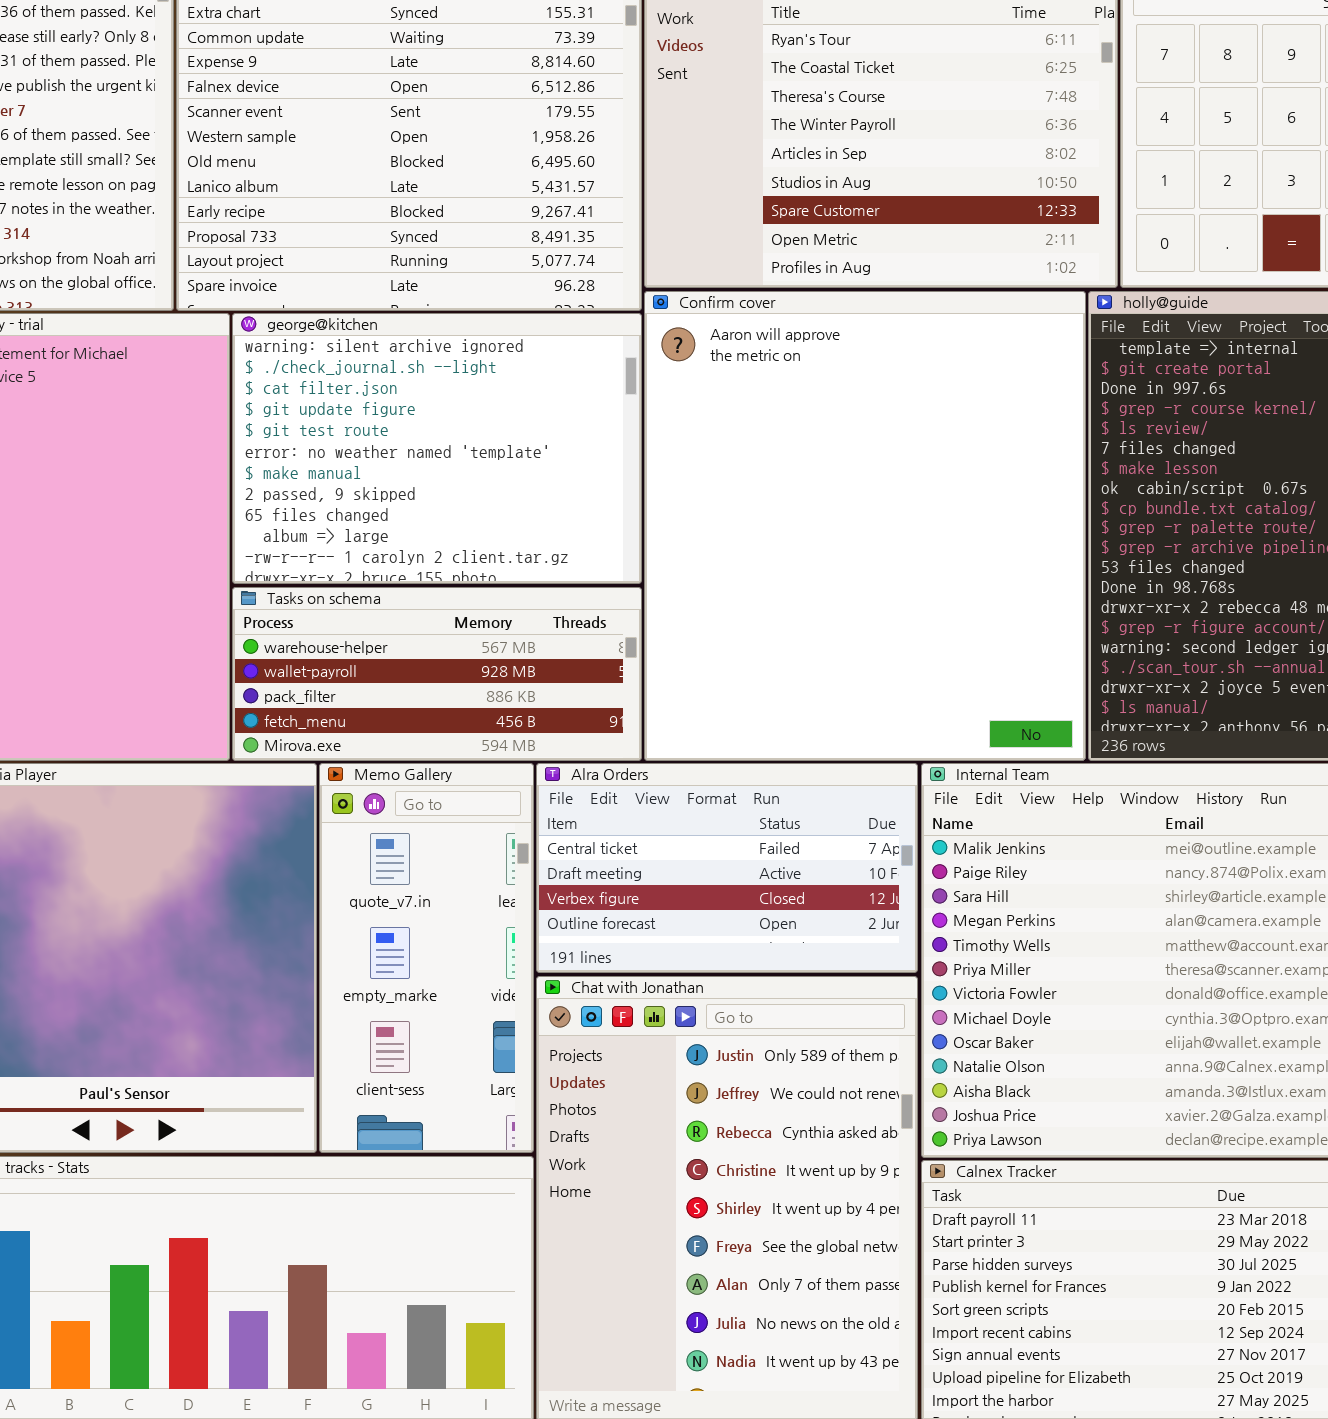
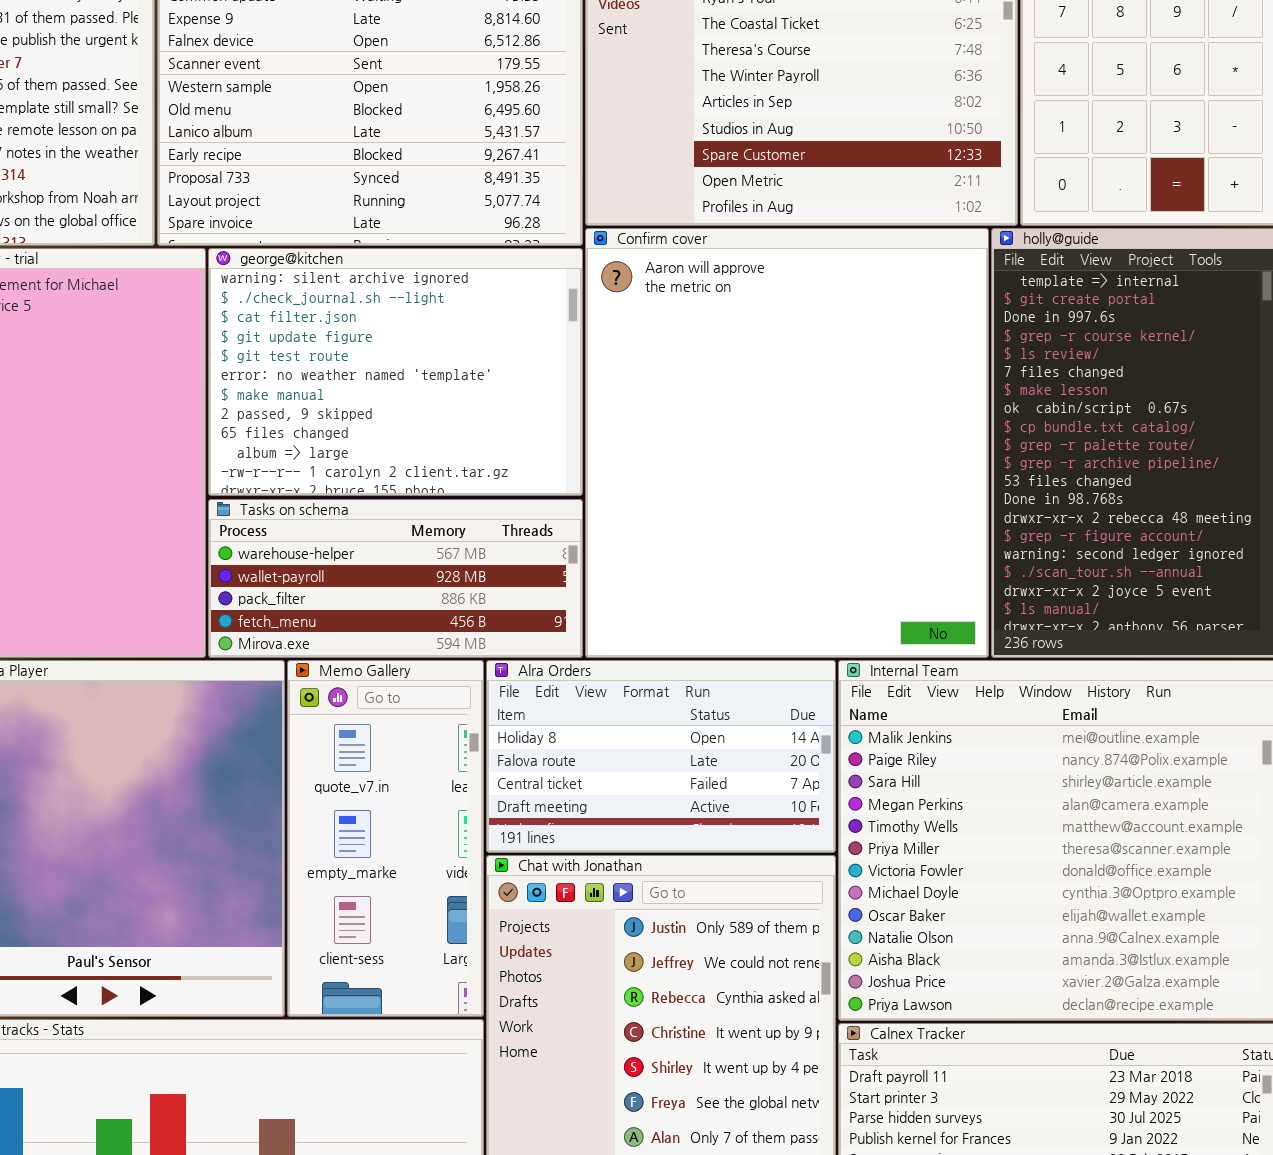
Alra Orders: [536,763,918,973] -> [486,660,836,853], scrolled up 2 rows

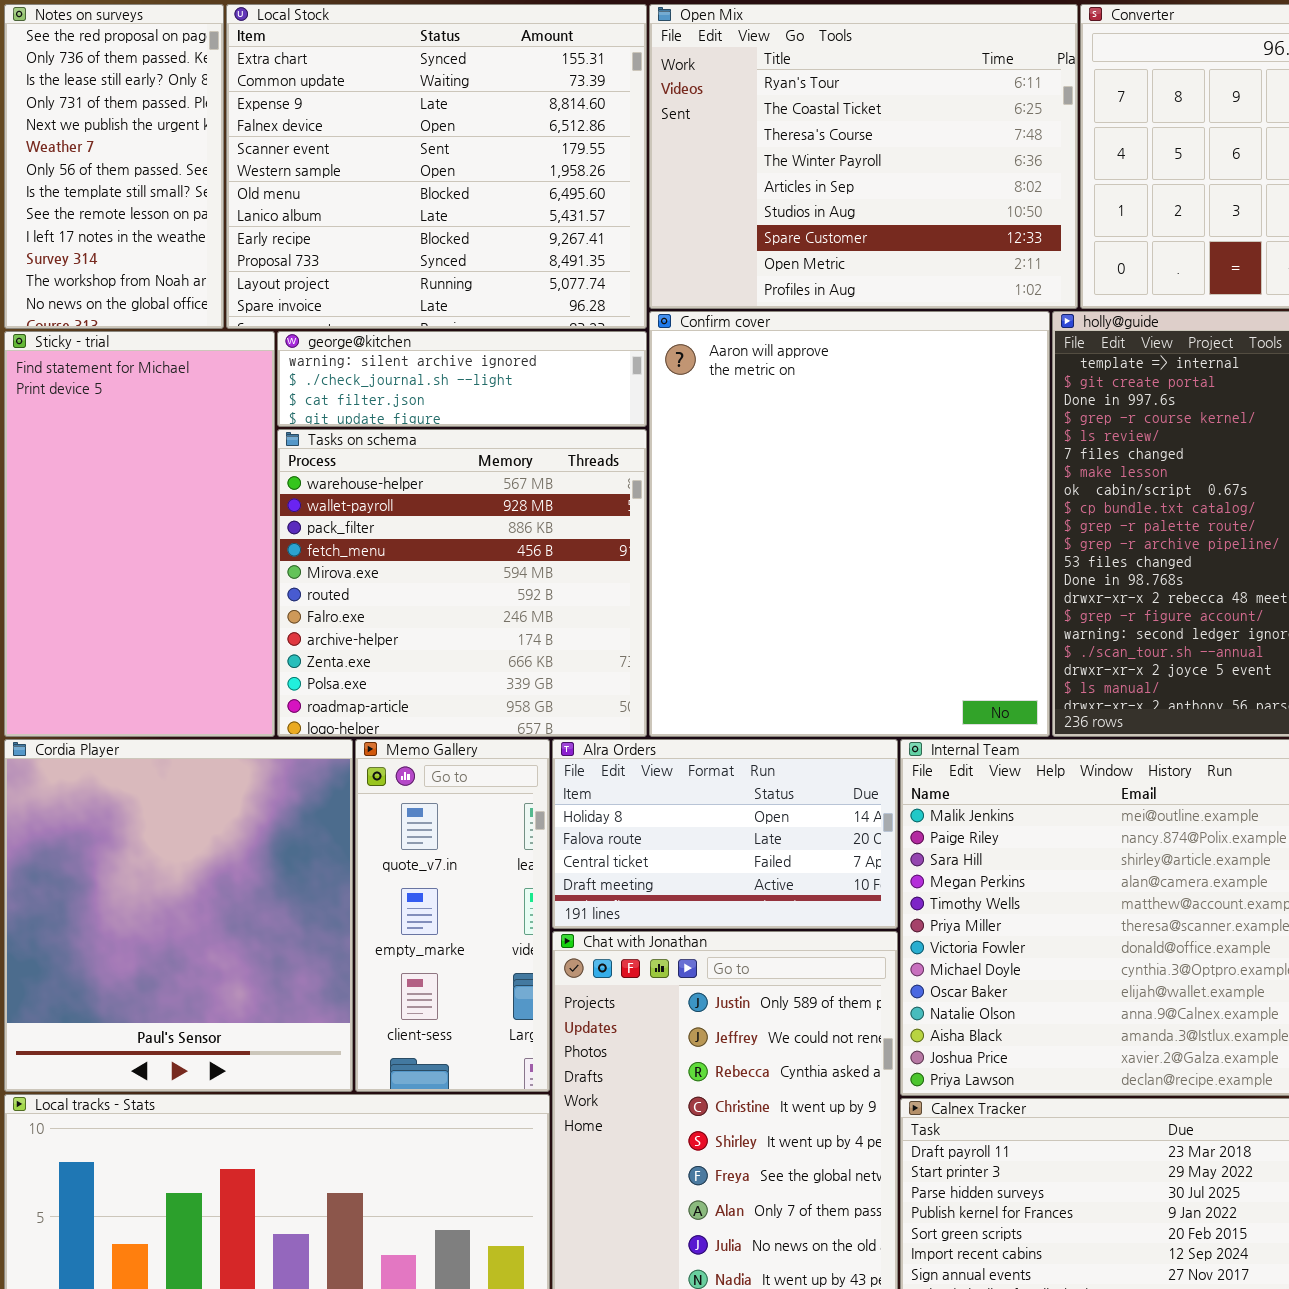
george@kitchen: [208,248,583,496] -> [277,331,647,427], resized
Tasks on schema: [208,499,583,658] -> [277,429,647,737], resized

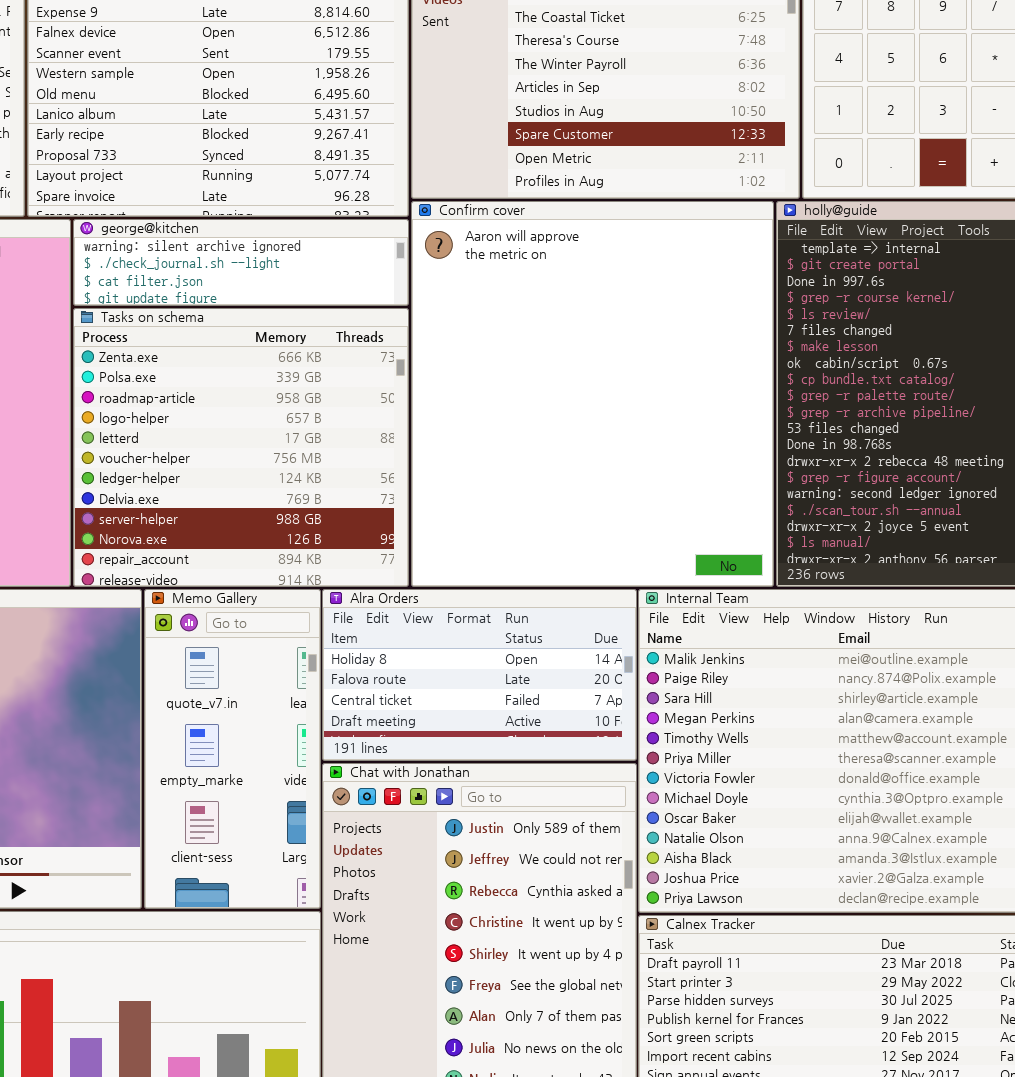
Tasks on schema: [277,429,647,737] -> [73,308,409,587], scrolled down 8 rows

